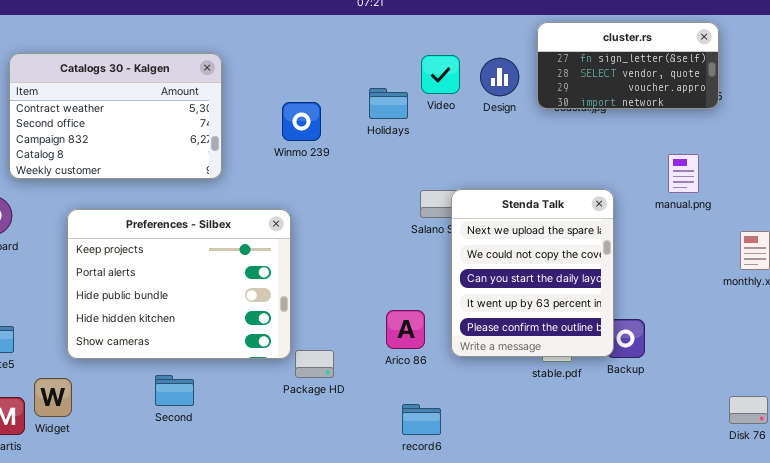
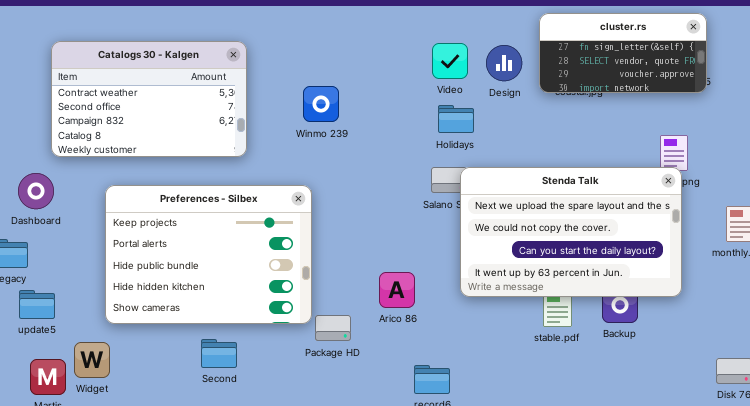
Holidays: [369,88,408,119] -> [438,105,474,133], moved
Stenda Talk: [451,189,614,357] -> [460,167,682,297], resized
Arico 86: [386,310,425,349] -> [379,272,415,308], moved
Second: [155,375,194,406] -> [201,339,237,368], moved

